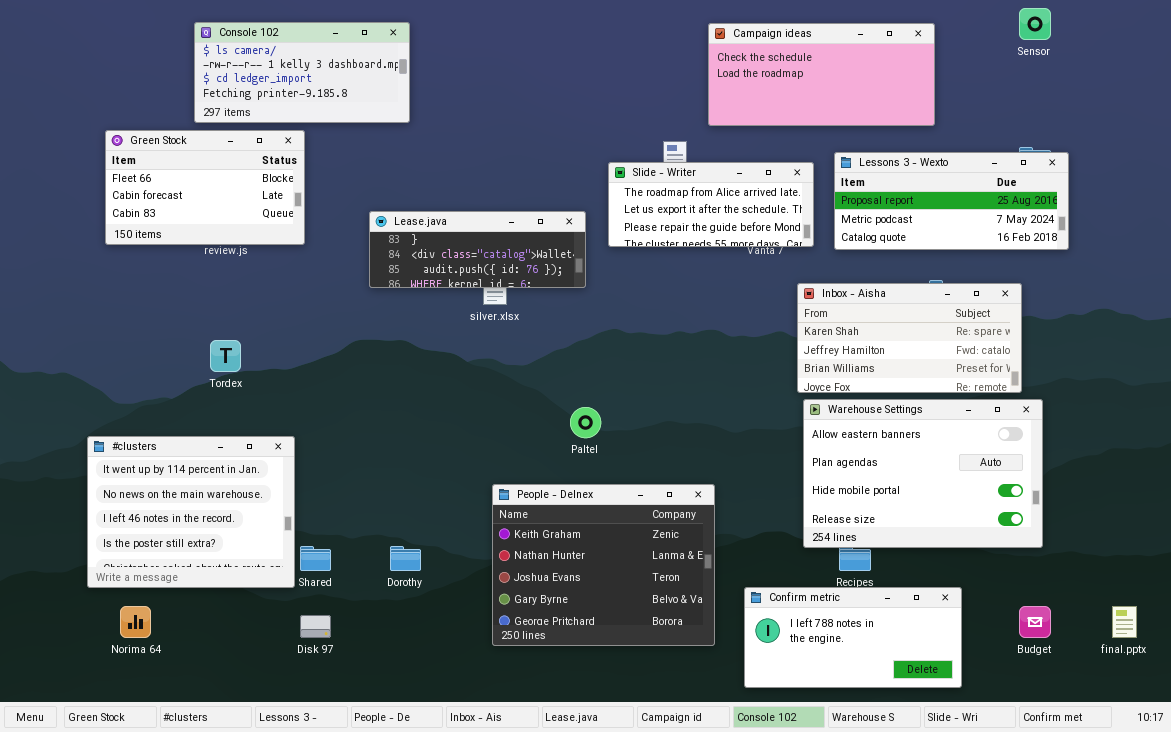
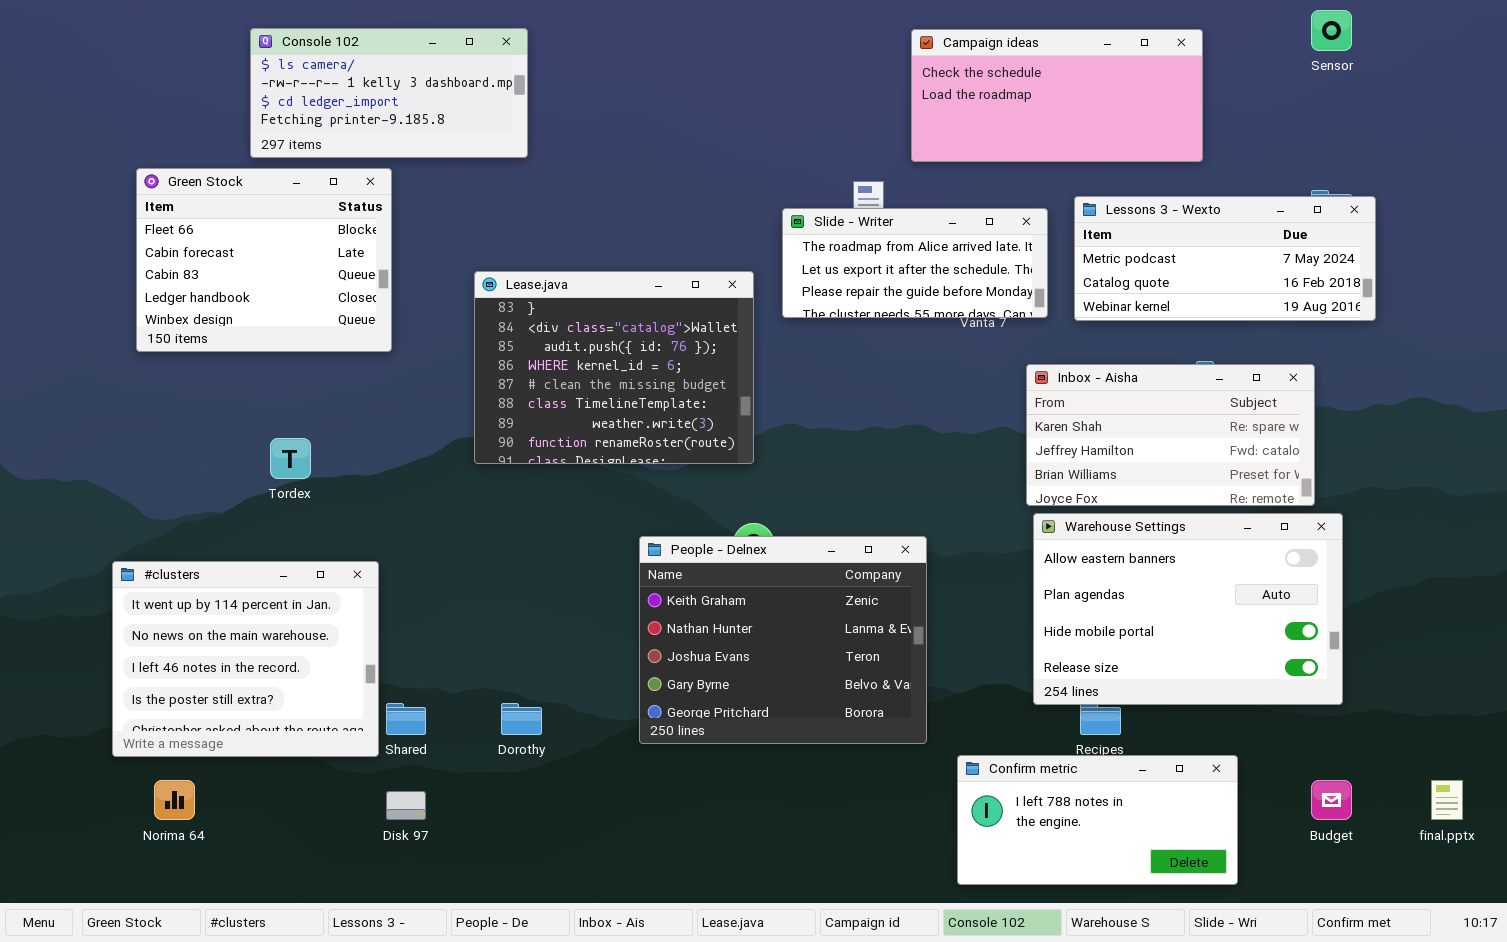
Green Stock: [105,130,305,245] -> [136,168,392,352], resized
Lessons 3 - Wexto: [834,152,1069,250] -> [1074,196,1376,321], scrolled down 1 row
Lease.java: [369,211,586,288] -> [474,271,754,464], resized
People - Delnex: [492,484,715,646] -> [639,536,927,744], moved

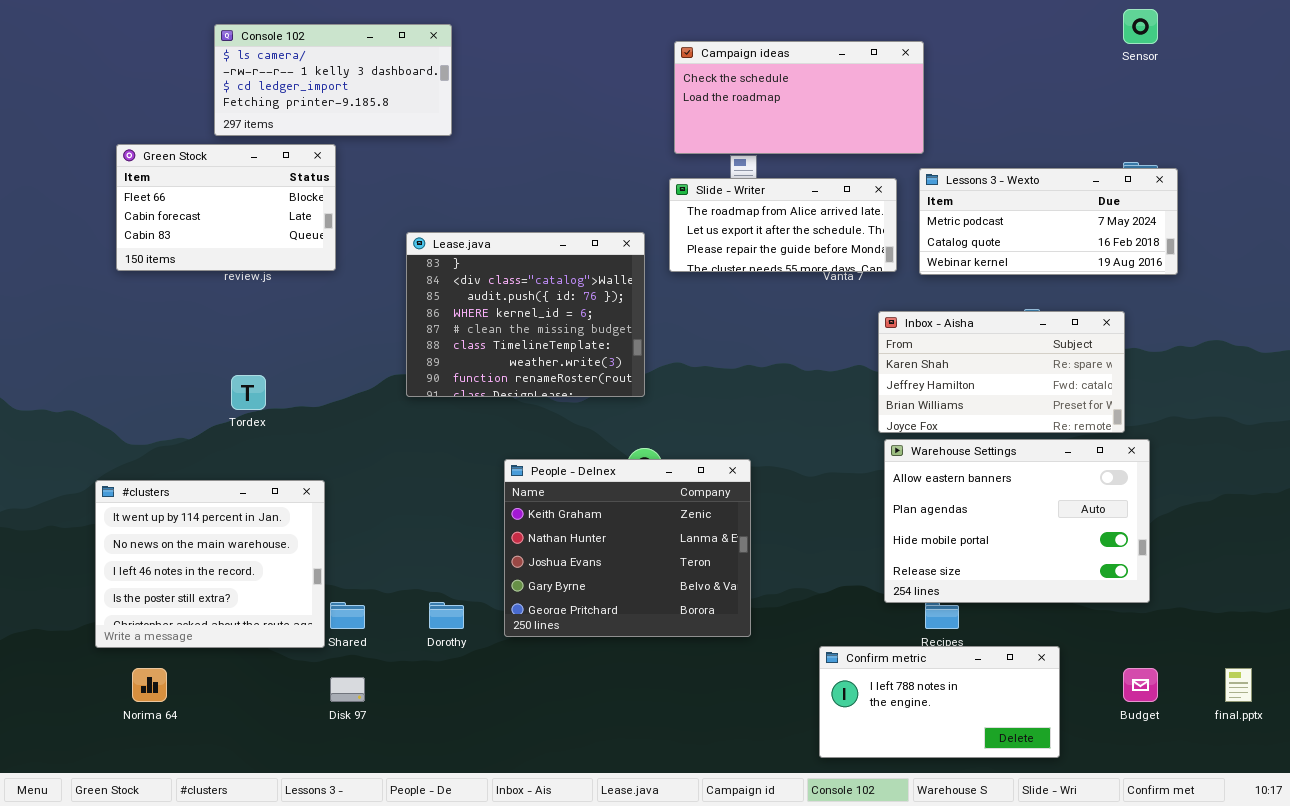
Campaign ideas: [911,29,1203,162] -> [674,41,924,154], moved
Green Stock: [136,168,392,352] -> [116,144,336,271], resized
People - Delnex: [639,536,927,744] -> [504,459,751,637], moved

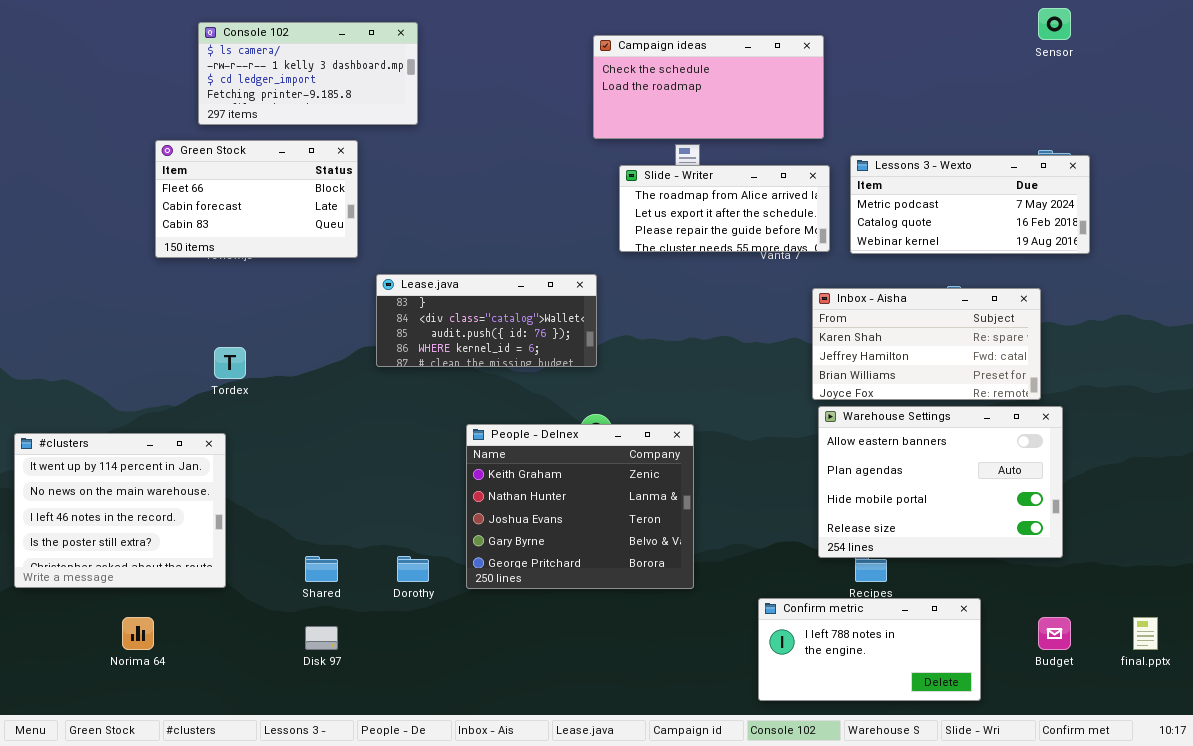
Campaign ideas: [674,41,924,154] -> [593,35,824,139], moved
Green Stock: [116,144,336,271] -> [155,140,358,258], moved
Lease.java: [406,232,645,397] -> [376,274,597,367], resized
#clusters: [95,480,325,648] -> [14,433,226,588], moved

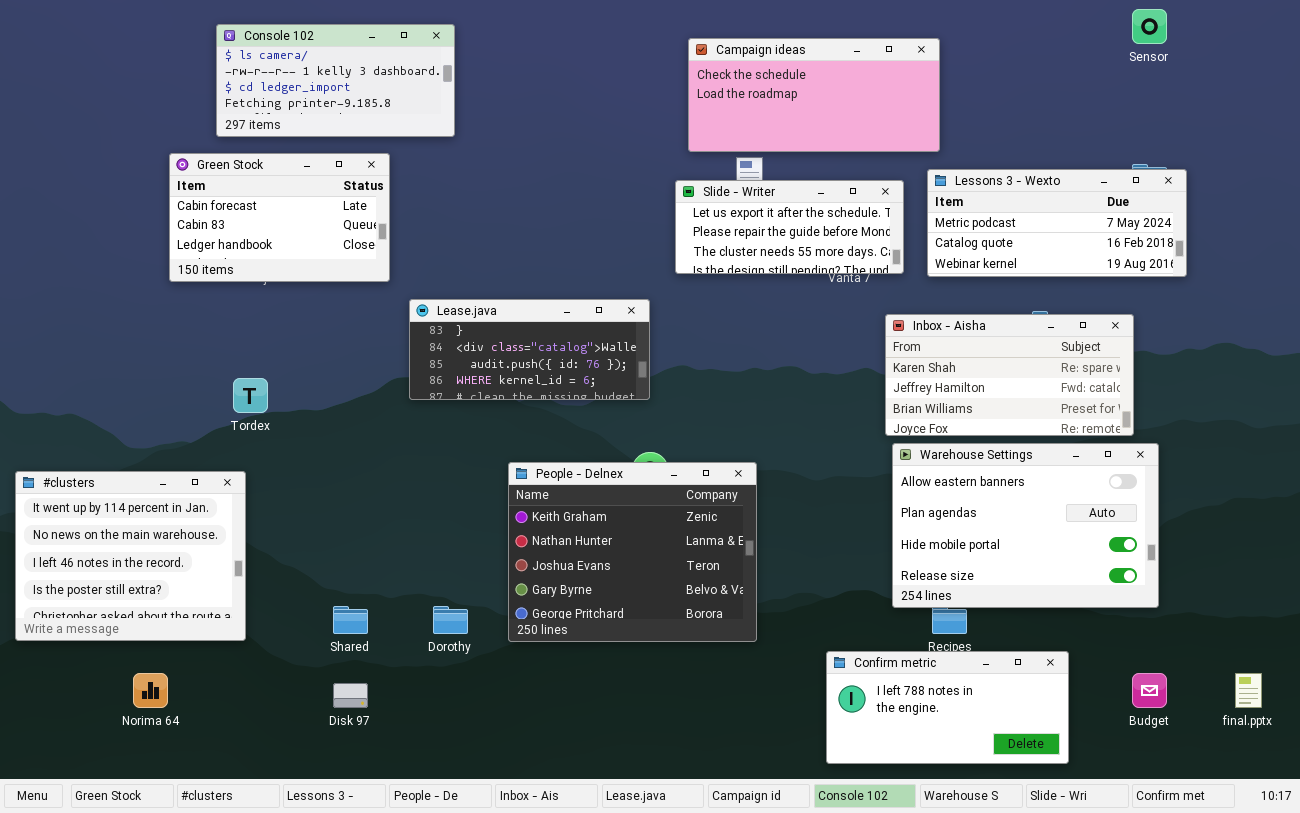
Campaign ideas: [593,35,824,139] -> [688,38,940,152], moved
Green Stock: [155,140,358,258] -> [169,153,390,282], scrolled down 1 row
Slide - Writer: [619,165,830,252] -> [675,180,904,274], scrolled down 1 row

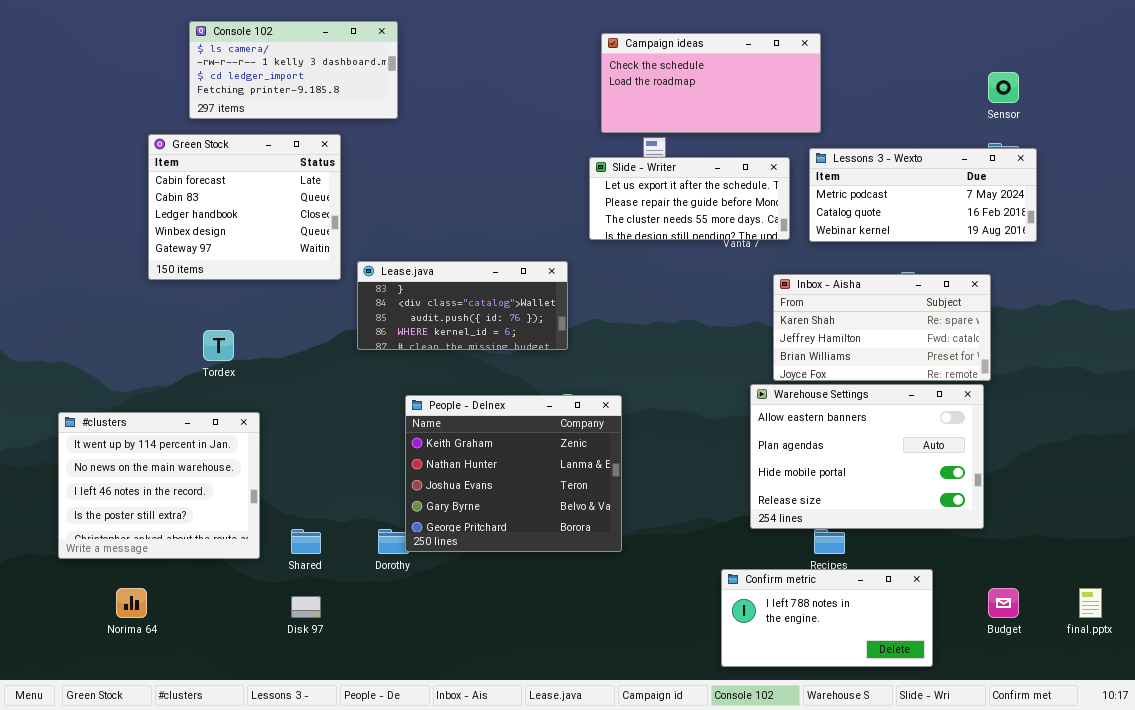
Sensor: [1132,9,1167,44] -> [988,72,1019,103], moved
Green Stock: [169,153,390,282] -> [148,134,341,280], resized
Warehouse Settings: [892,443,1159,608] -> [750,384,984,529], moved
People - Delnex: [508,462,757,642] -> [405,395,622,552], moved
#clusters: [15,471,246,641] -> [58,412,260,559], moved

